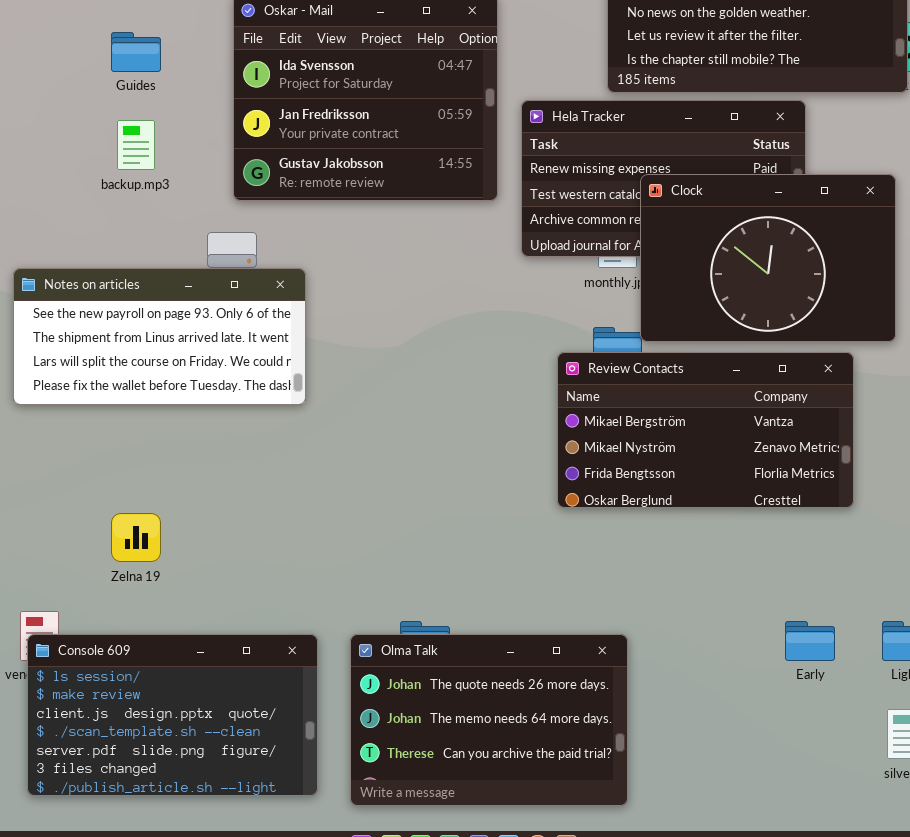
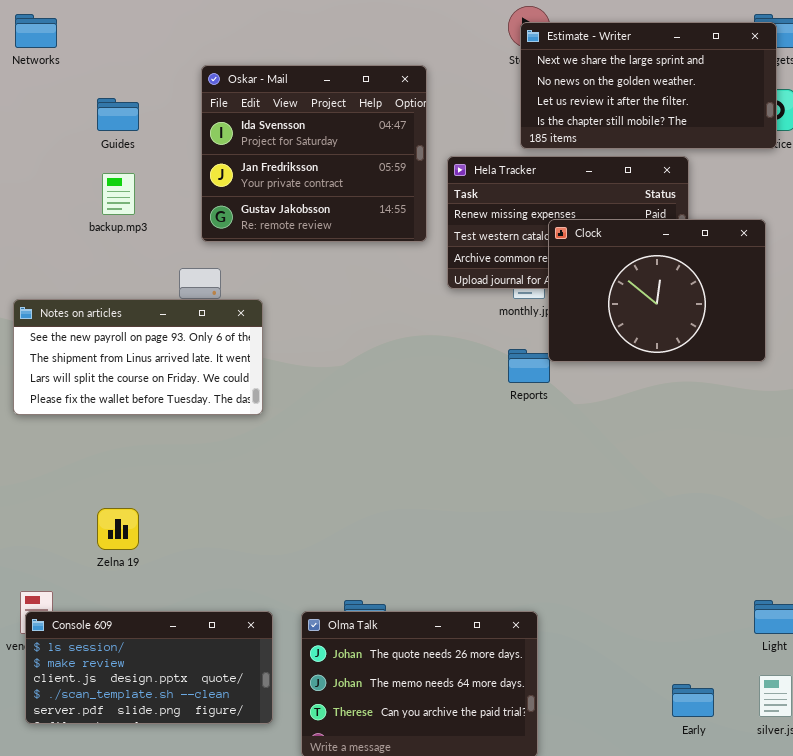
Review Contacts: [557,352,854,508] -> none, closed
Early: [785,621,835,661] -> [672,684,714,717], moved
Console 609: [27,634,318,796] -> [25,611,273,724], resized

